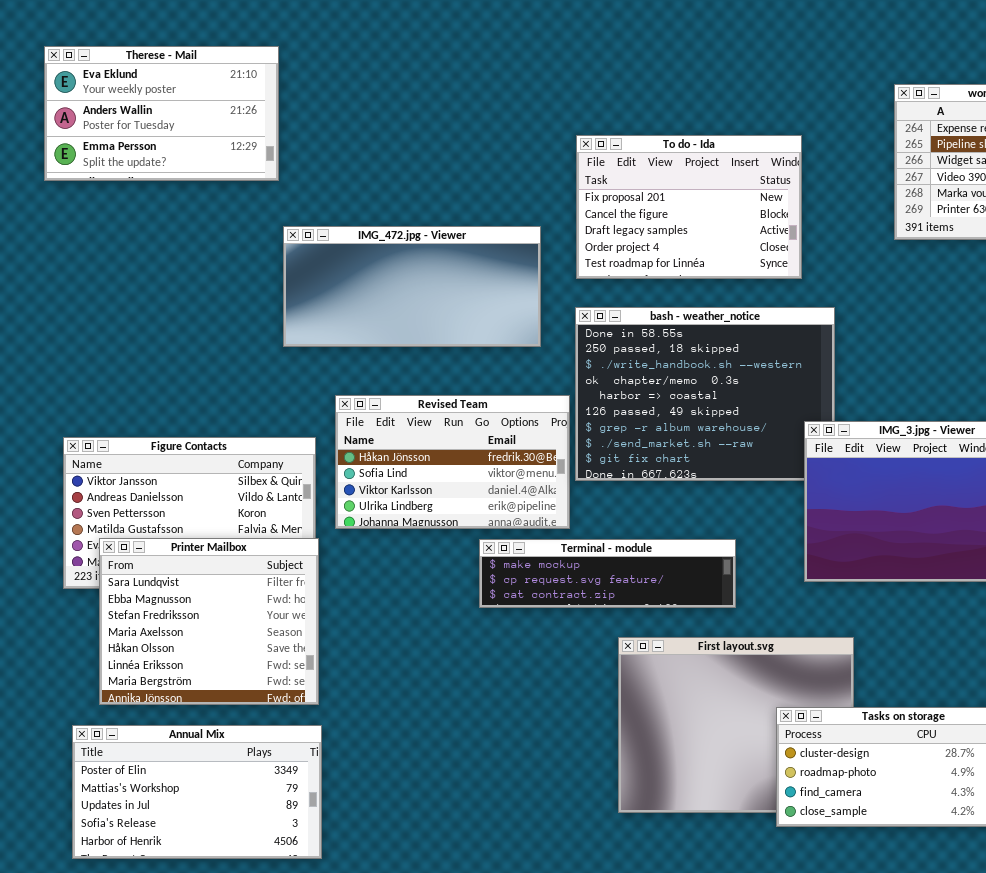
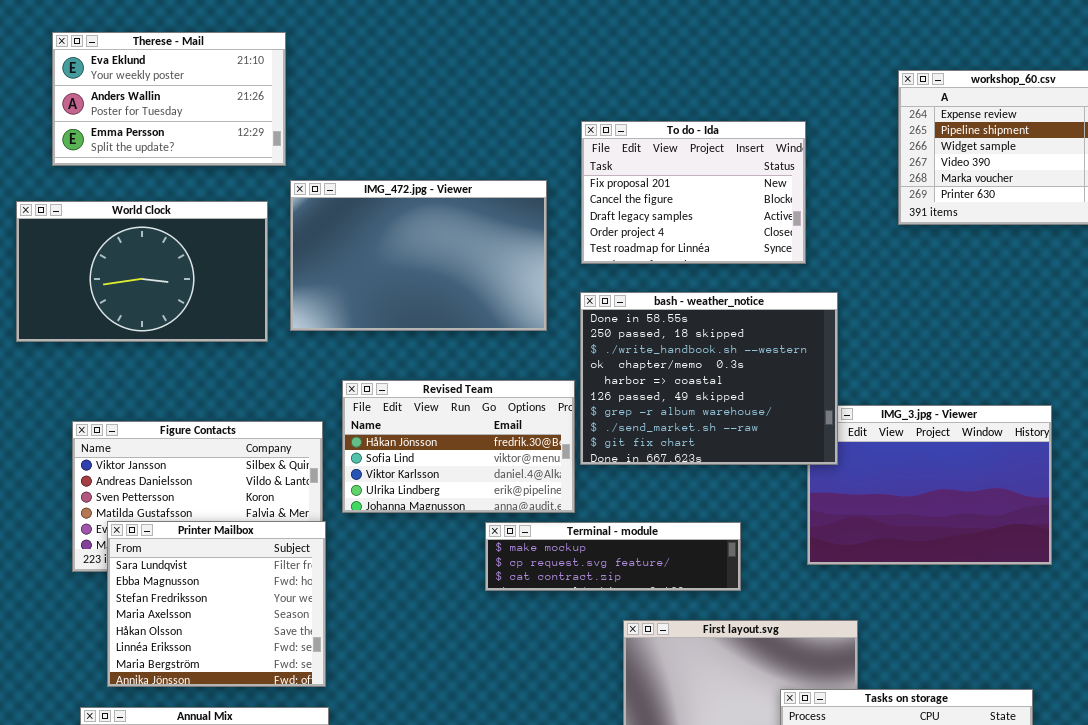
World Clock: none -> [16,201,268,342], opened
IMG_472.jpg - Viewer: [283,226,541,347] -> [290,180,547,331], resized
bash - weather_notice: [575,307,835,481] -> [580,292,838,465], raised

